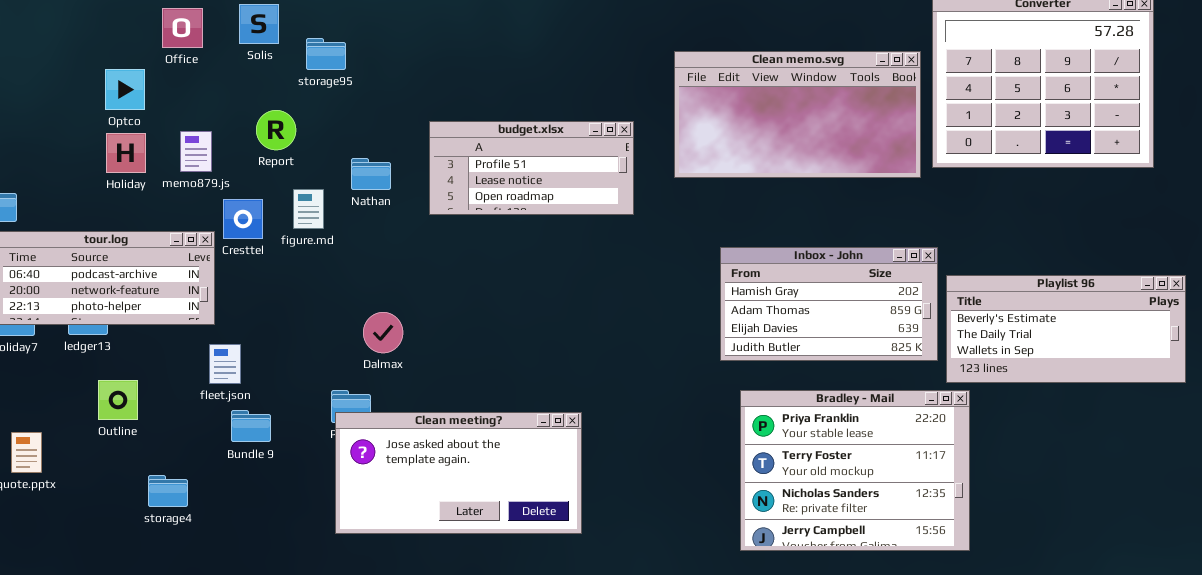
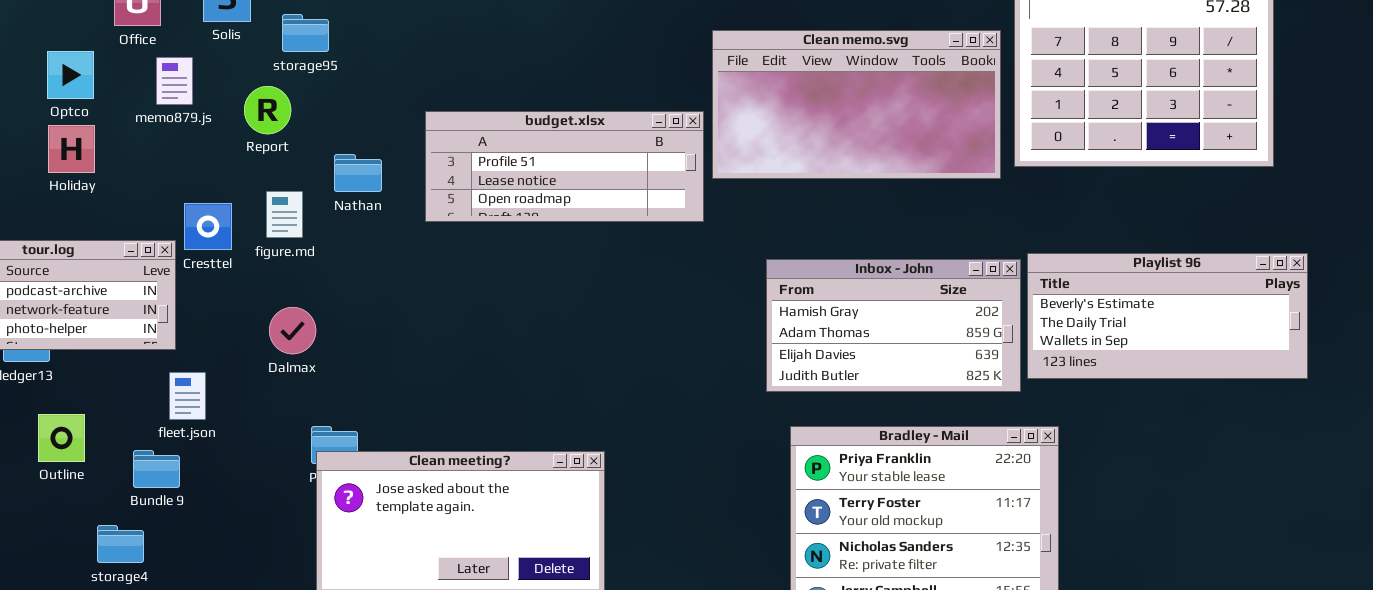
Report: [256,110,296,150] -> [244,86,291,134], moved
budget.xlsx: [429,121,634,215] -> [425,111,704,222], resized
memo879.js: [180,131,212,172] -> [156,57,193,105], moved
Playlist 96: [946,275,1186,383] -> [1027,253,1308,379], moved
Dalmax: [363,312,403,353] -> [269,307,316,354], moved
Bundle 9: [231,410,271,442] -> [133,450,180,488], moved

